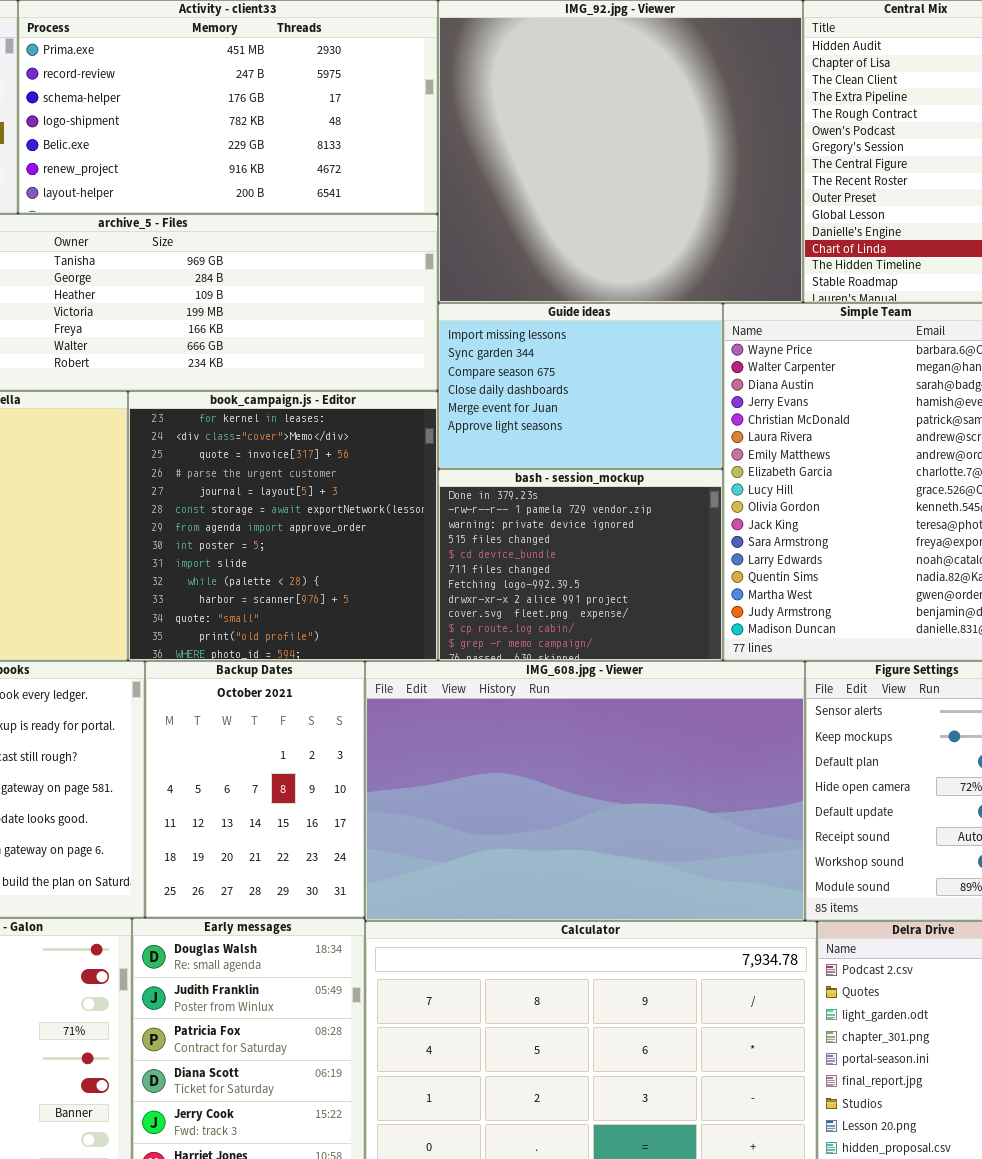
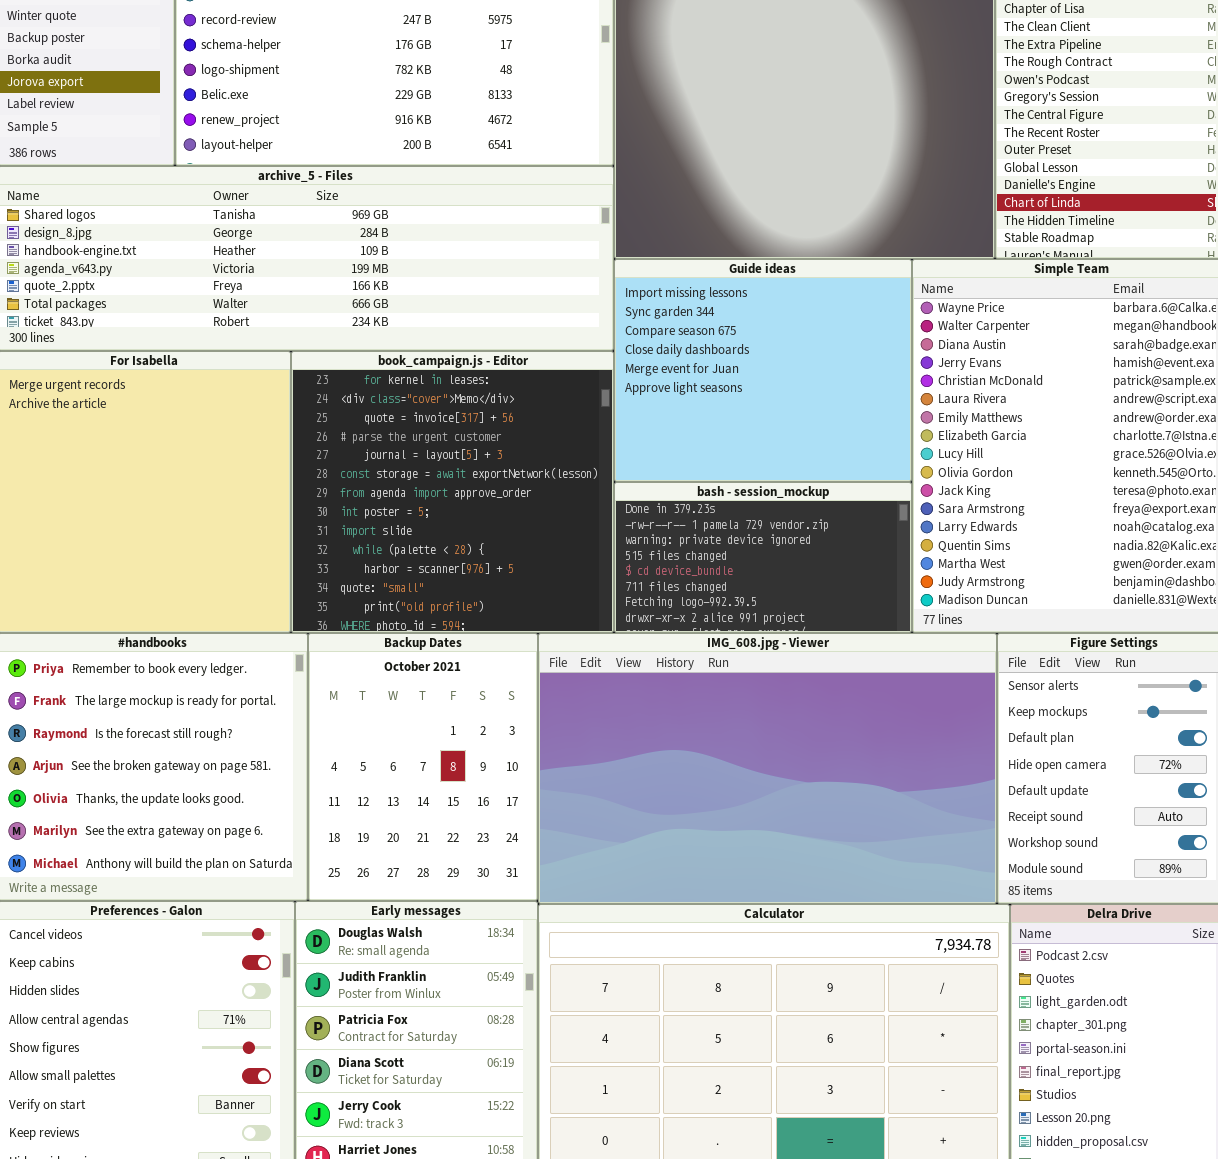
Guide ideas: [438,303,723,469] -> [614,259,912,482], resized
bash - session_mockup: [438,469,723,661] -> [614,482,912,633], resized

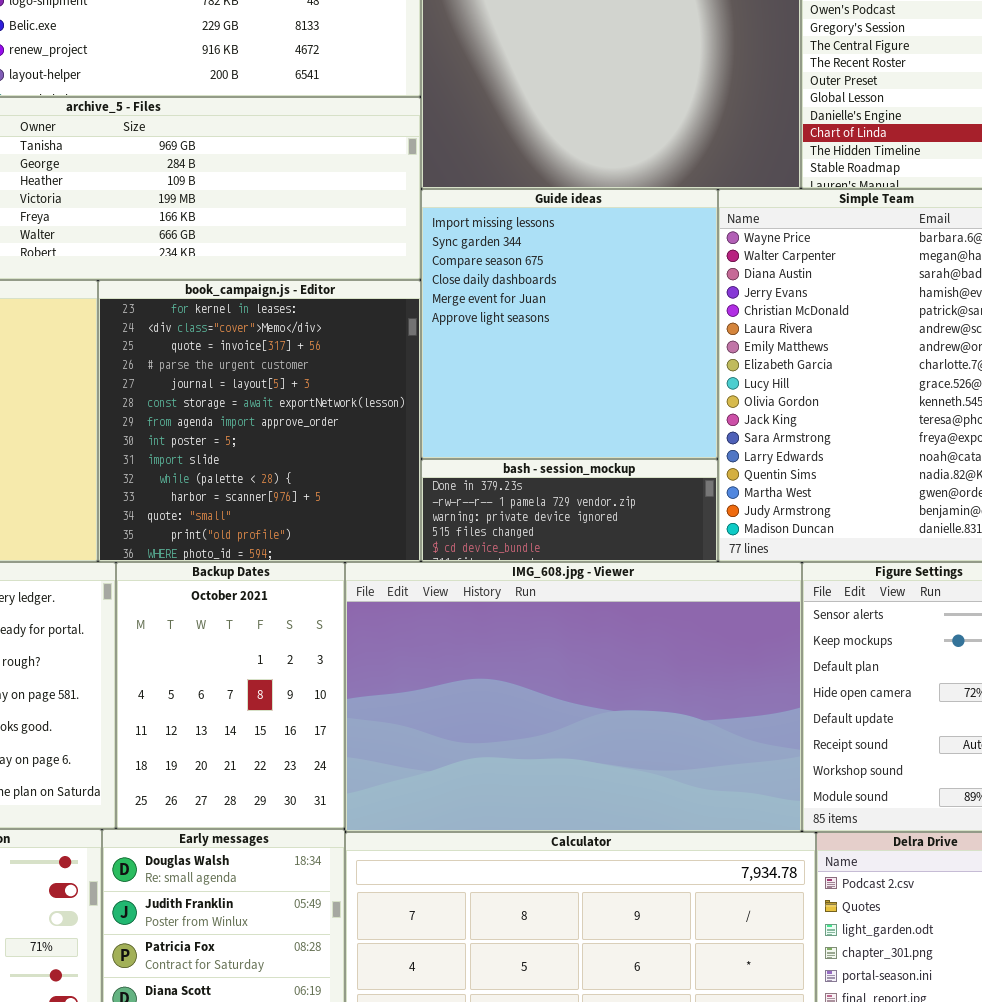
Guide ideas: [614,259,912,482] -> [421,189,718,459], resized
bash - session_mockup: [614,482,912,633] -> [421,459,718,562], resized

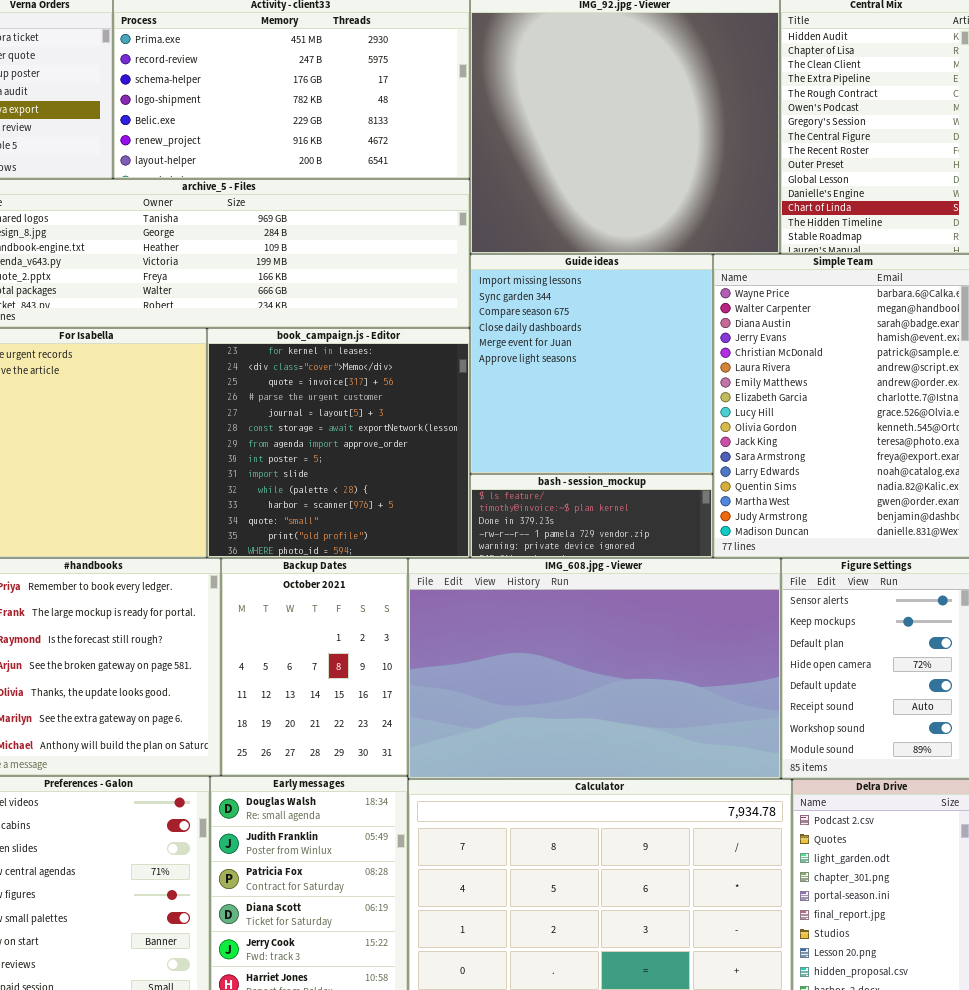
bash - session_mockup: [421,459,718,562] -> [470,474,713,558], scrolled up 2 rows

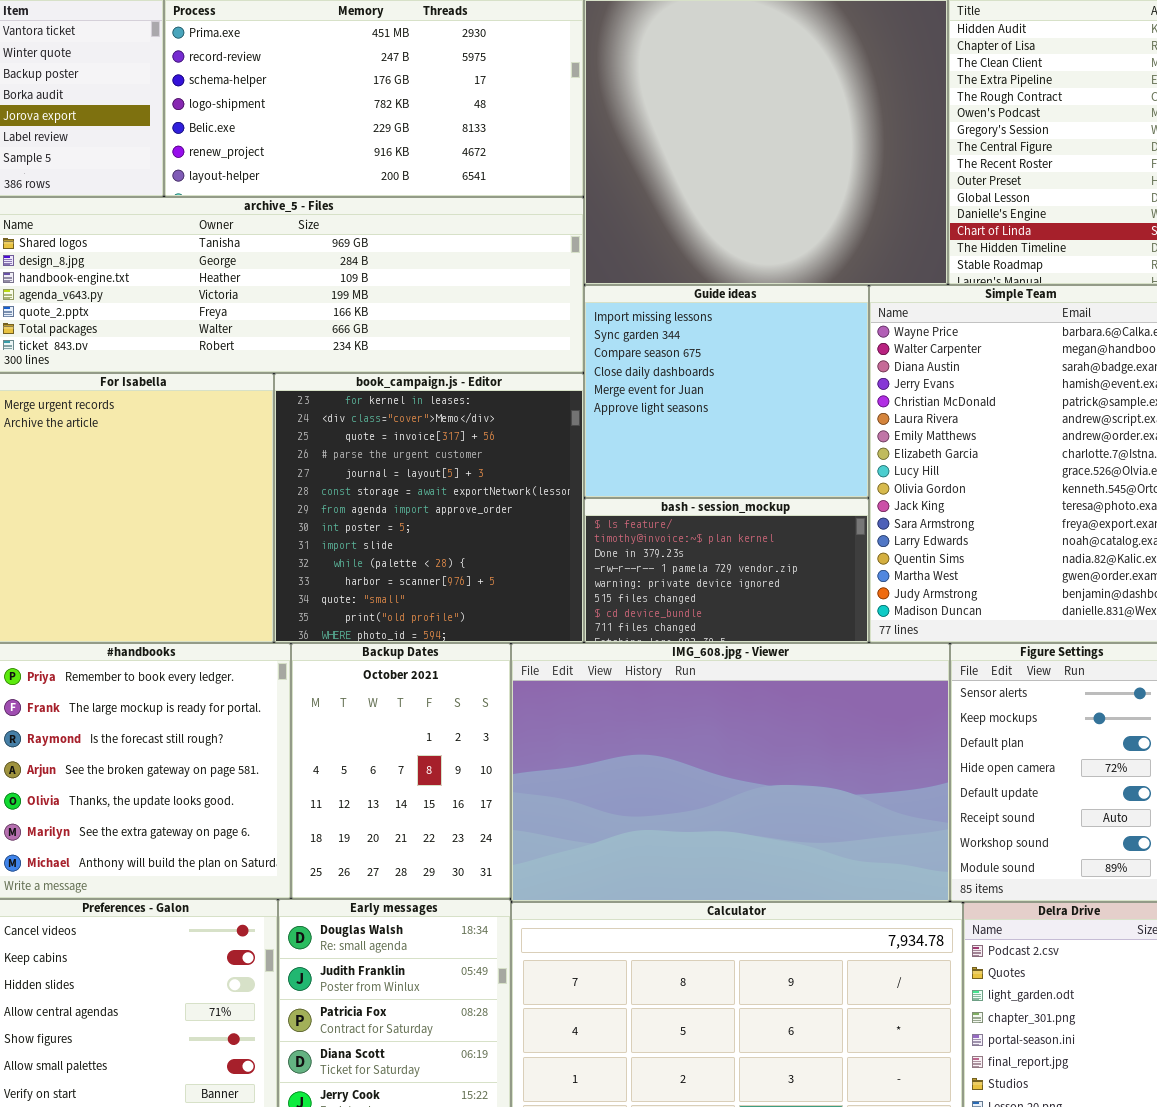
Guide ideas: [470,254,713,474] -> [584,285,869,498], resized
bash - session_mockup: [470,474,713,558] -> [584,498,869,643], resized

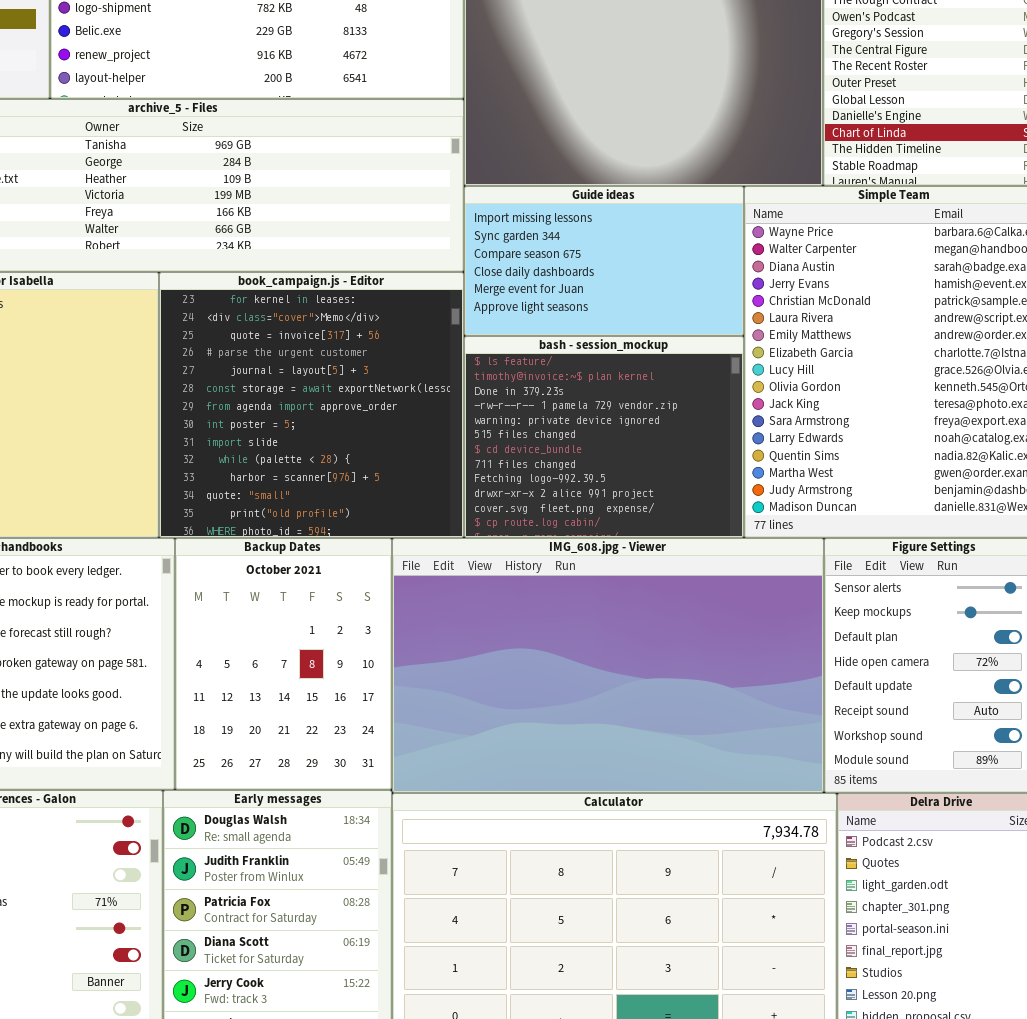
Guide ideas: [584,285,869,498] -> [464,186,744,336], resized
bash - session_mockup: [584,498,869,643] -> [464,336,744,538], resized

